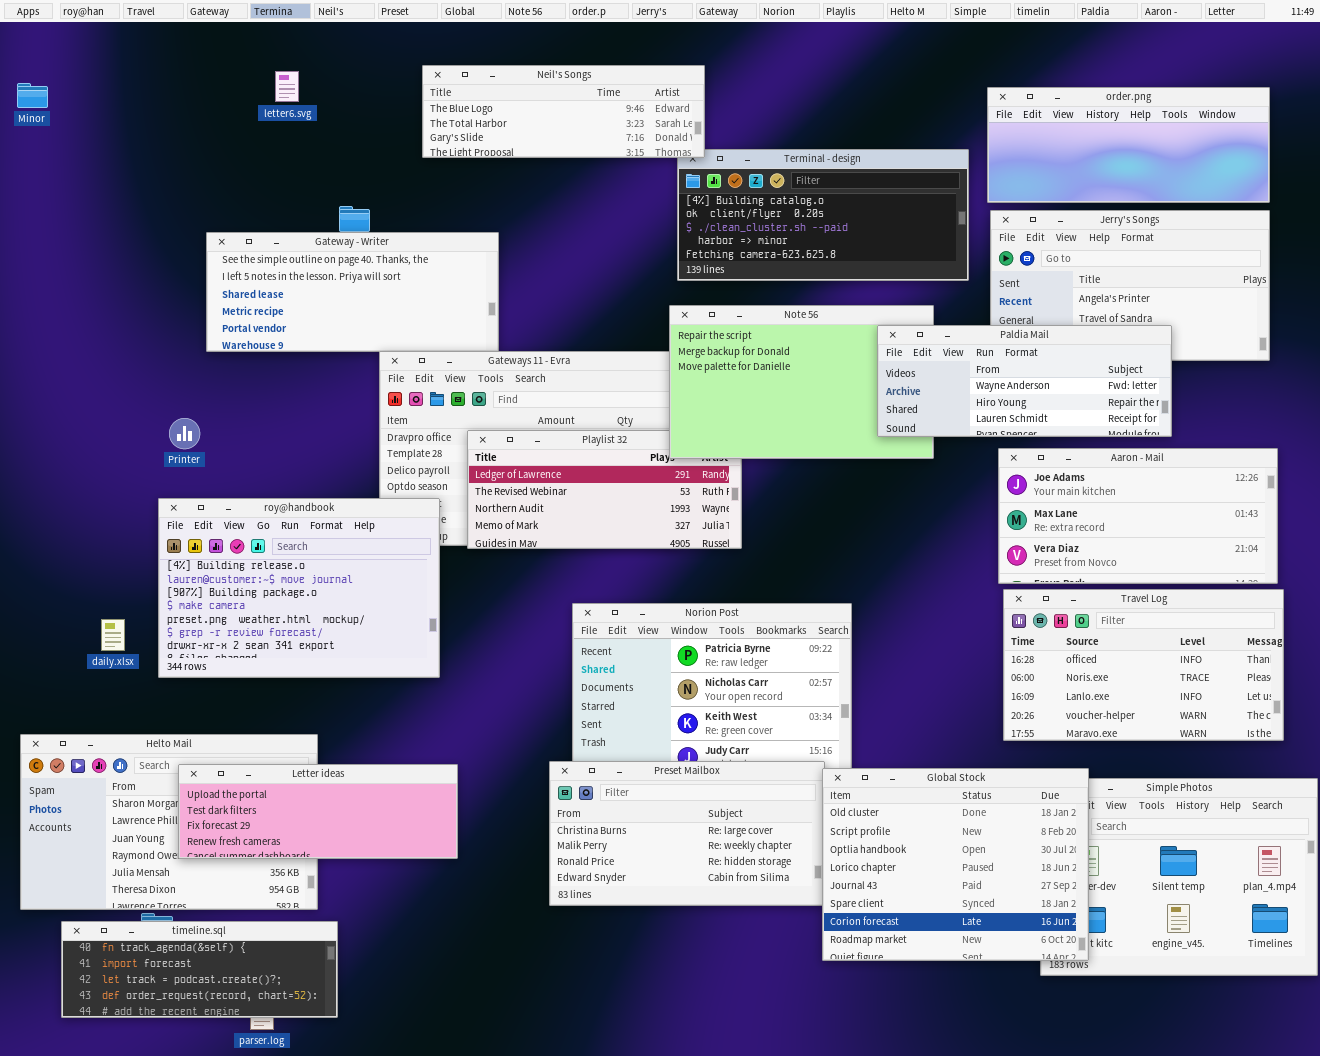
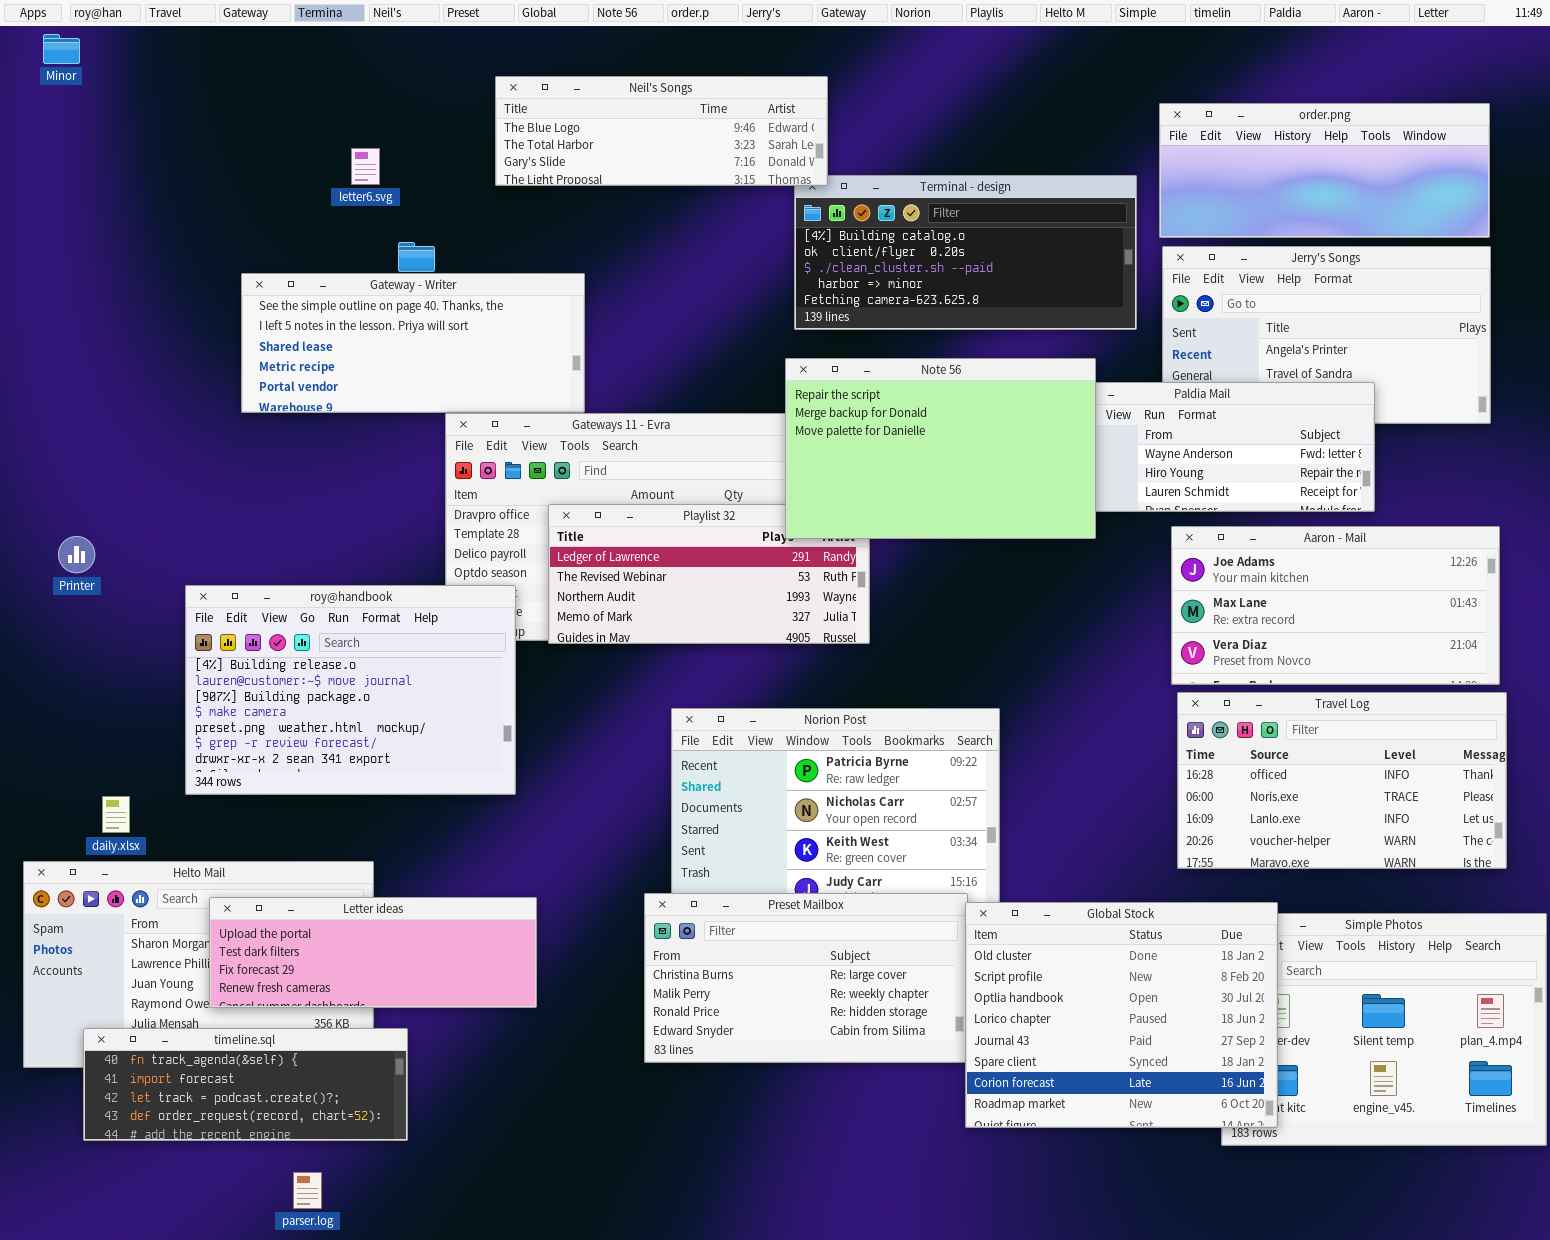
letter6.svg: [275,71,299,102] -> [351,148,380,185], moved
Minor: [17,83,48,108] -> [43,34,80,64], moved
Note 56: [669,305,934,459] -> [785,358,1096,539], raised
Printer: [169,418,200,449] -> [58,536,95,573], moved
daily.xlsx: [101,619,125,651] -> [102,796,130,833], moved
timeline.sql: [61,921,338,1018] -> [83,1028,408,1141], moved

